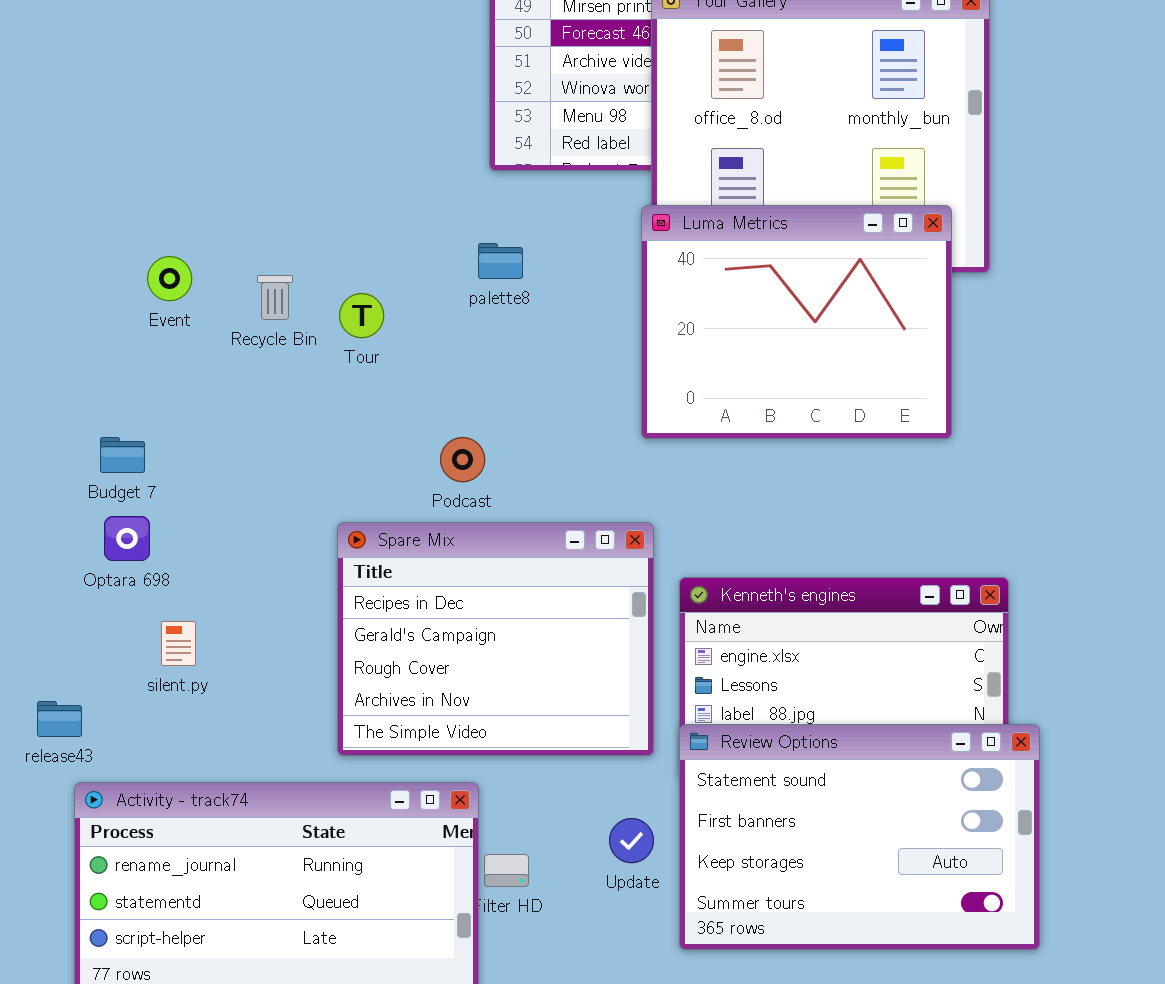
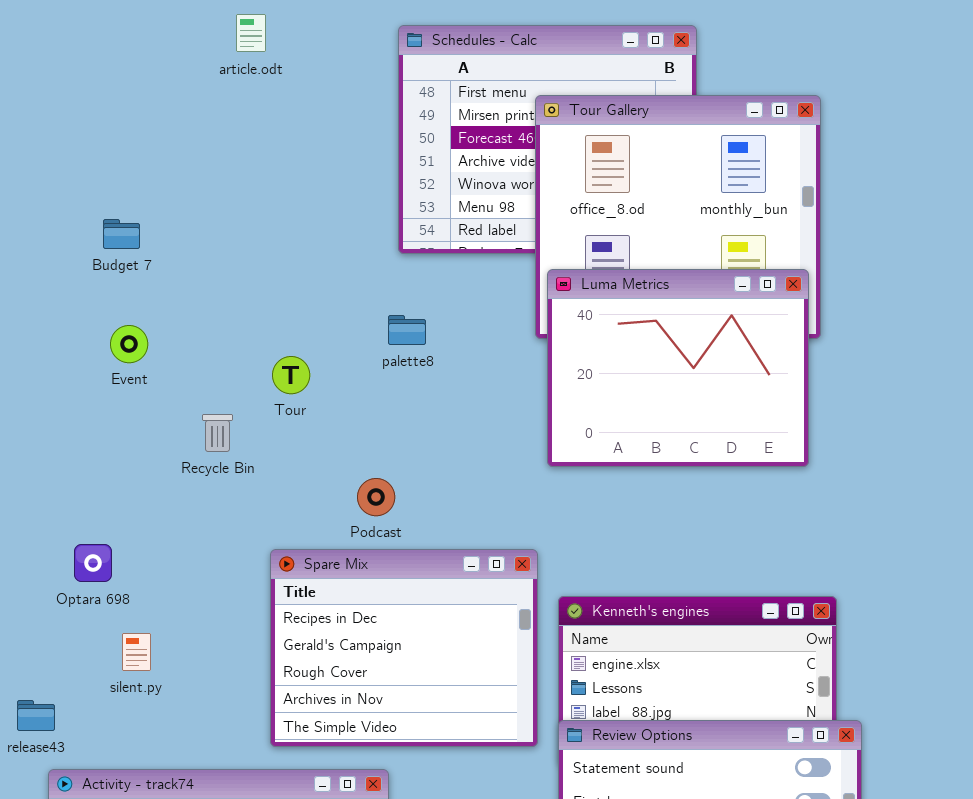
Luma Metrics: [641,205,952,439] -> [547,269,809,467], moved
Recycle Bin: [257,275,293,320] -> [202,414,233,452], moved
Budget 7: [100,437,145,473] -> [103,219,140,249], moved

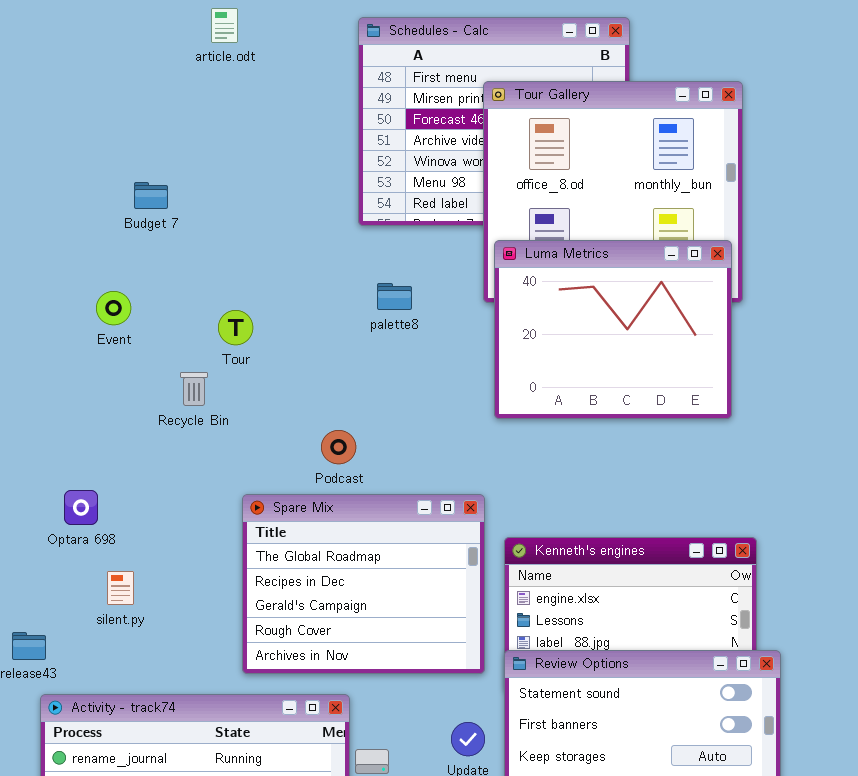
Budget 7: [103,219,140,249] -> [134,182,168,209], moved
palette8: [388,315,426,345] -> [377,283,412,310], moved
Tour: [272,356,310,394] -> [218,310,253,345], moved
Spare Mix: [270,549,538,747] -> [242,494,485,674], scrolled up 1 row

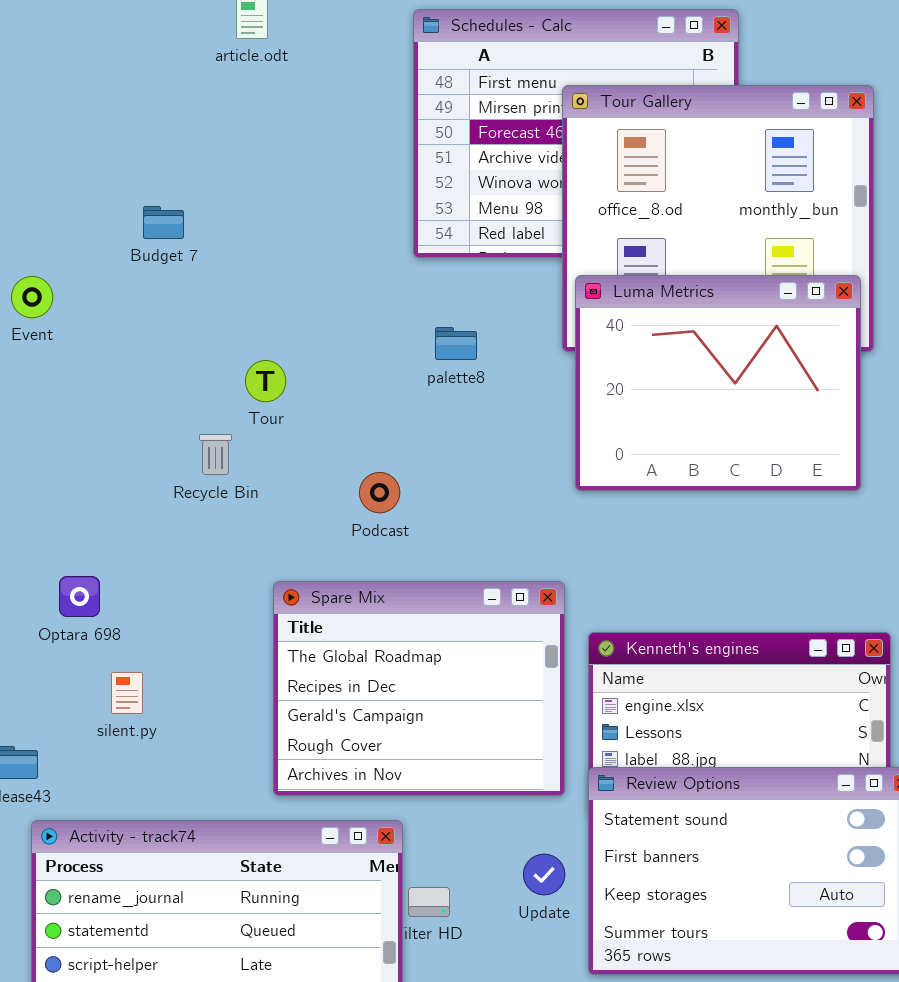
Event: [96,291,131,325] -> [11,276,53,318], moved
Podcast: [321,430,356,464] -> [359,472,400,513], moved

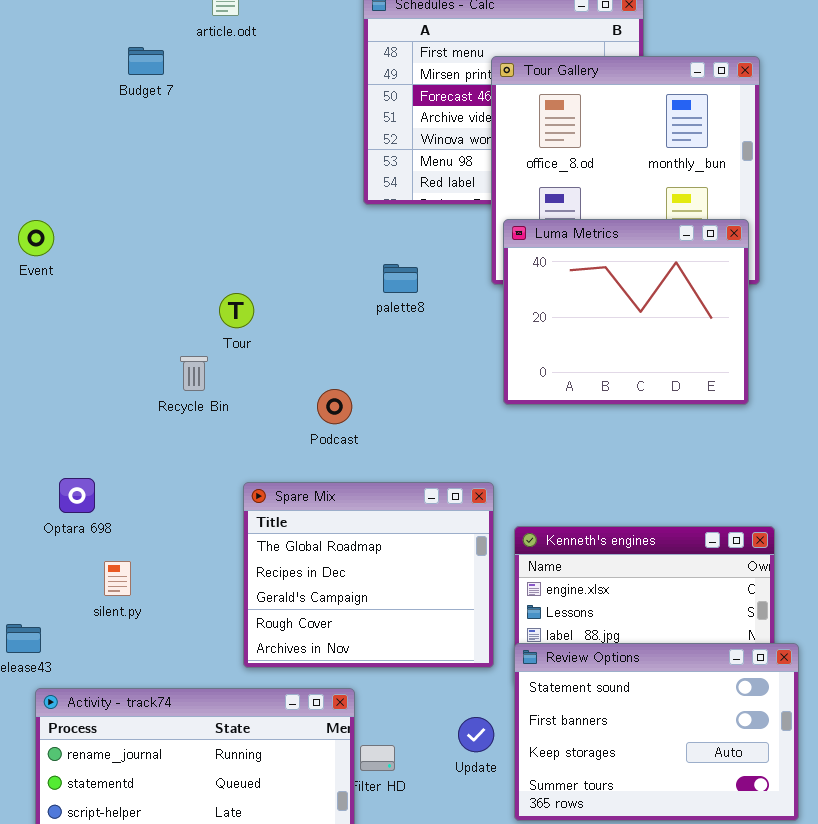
Budget 7: [143,206,184,239] -> [128,47,164,75], moved

